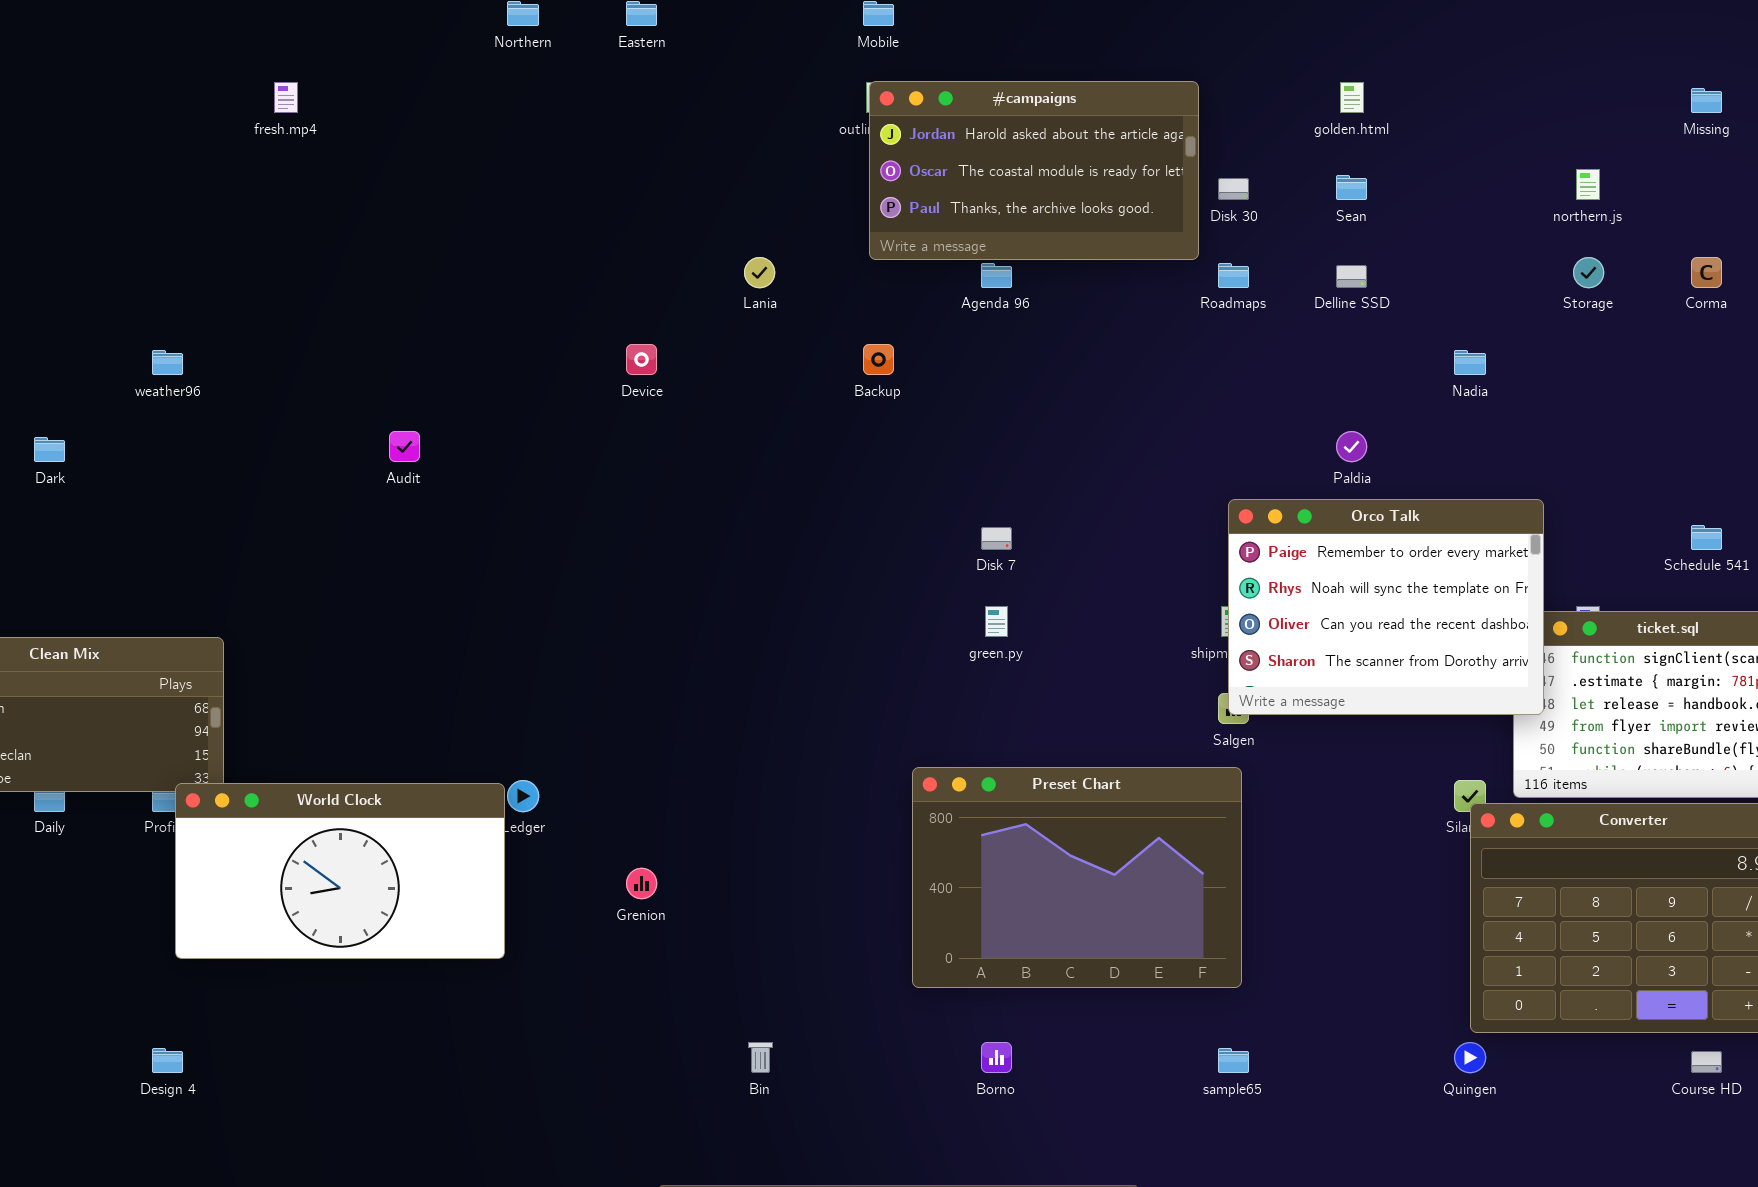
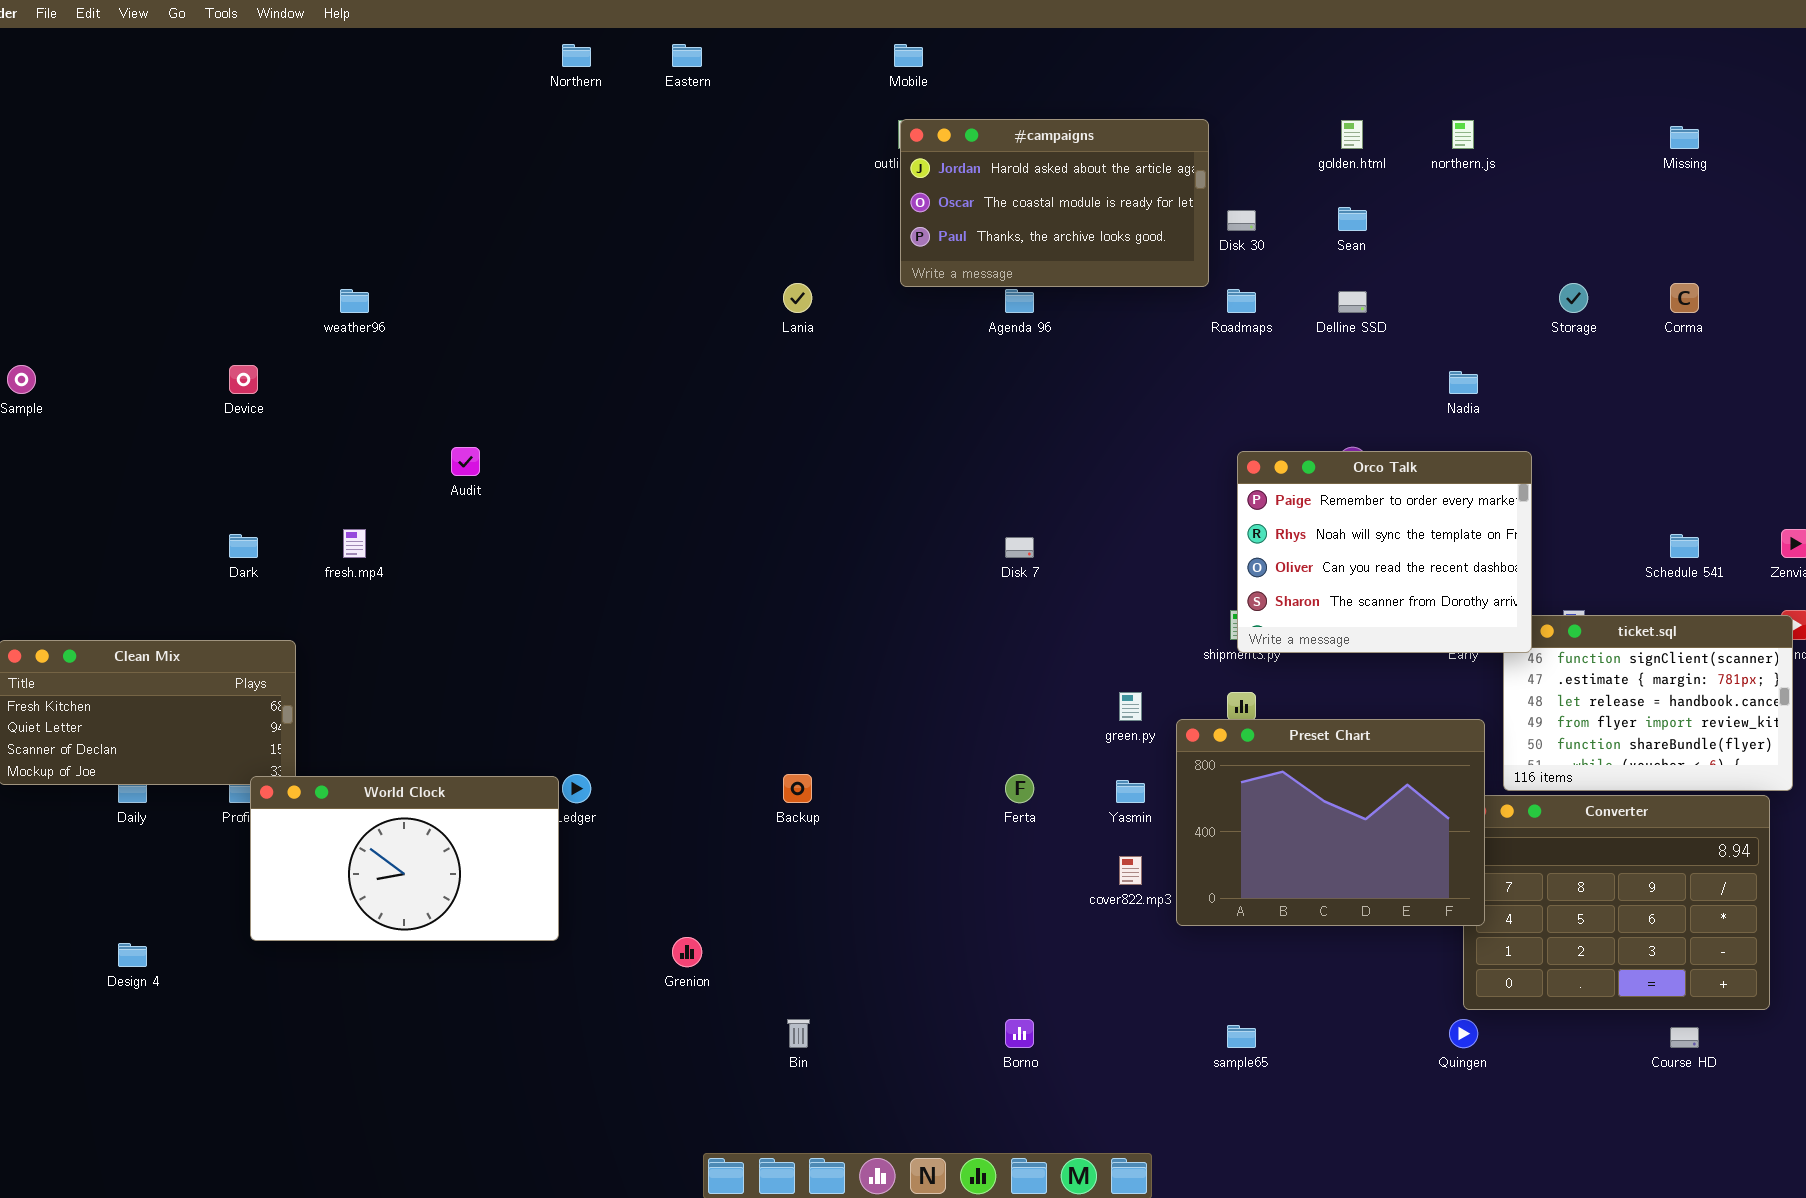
fresh.mp4: [274,82,298,113] -> [343,529,366,558], moved
northern.js: [1576,169,1600,200] -> [1452,120,1474,149], moved
Device: [626,344,657,375] -> [229,365,258,394], moved
Backup: [863,344,894,375] -> [783,774,812,803], moved
weather96: [152,350,183,375] -> [340,289,369,313], moved
Dark: [34,437,65,462] -> [229,534,258,558], moved
Orco Talk: [1228,499,1544,715] -> [1237,451,1532,653], moved
green.py: [985,606,1008,637] -> [1119,692,1142,721], moved
Preset Chart: [912,767,1242,988] -> [1176,719,1485,926], moved
Grenion: [626,868,657,899] -> [672,937,702,967], moved
Design 4: [152,1048,183,1073] -> [118,943,147,967], moved

